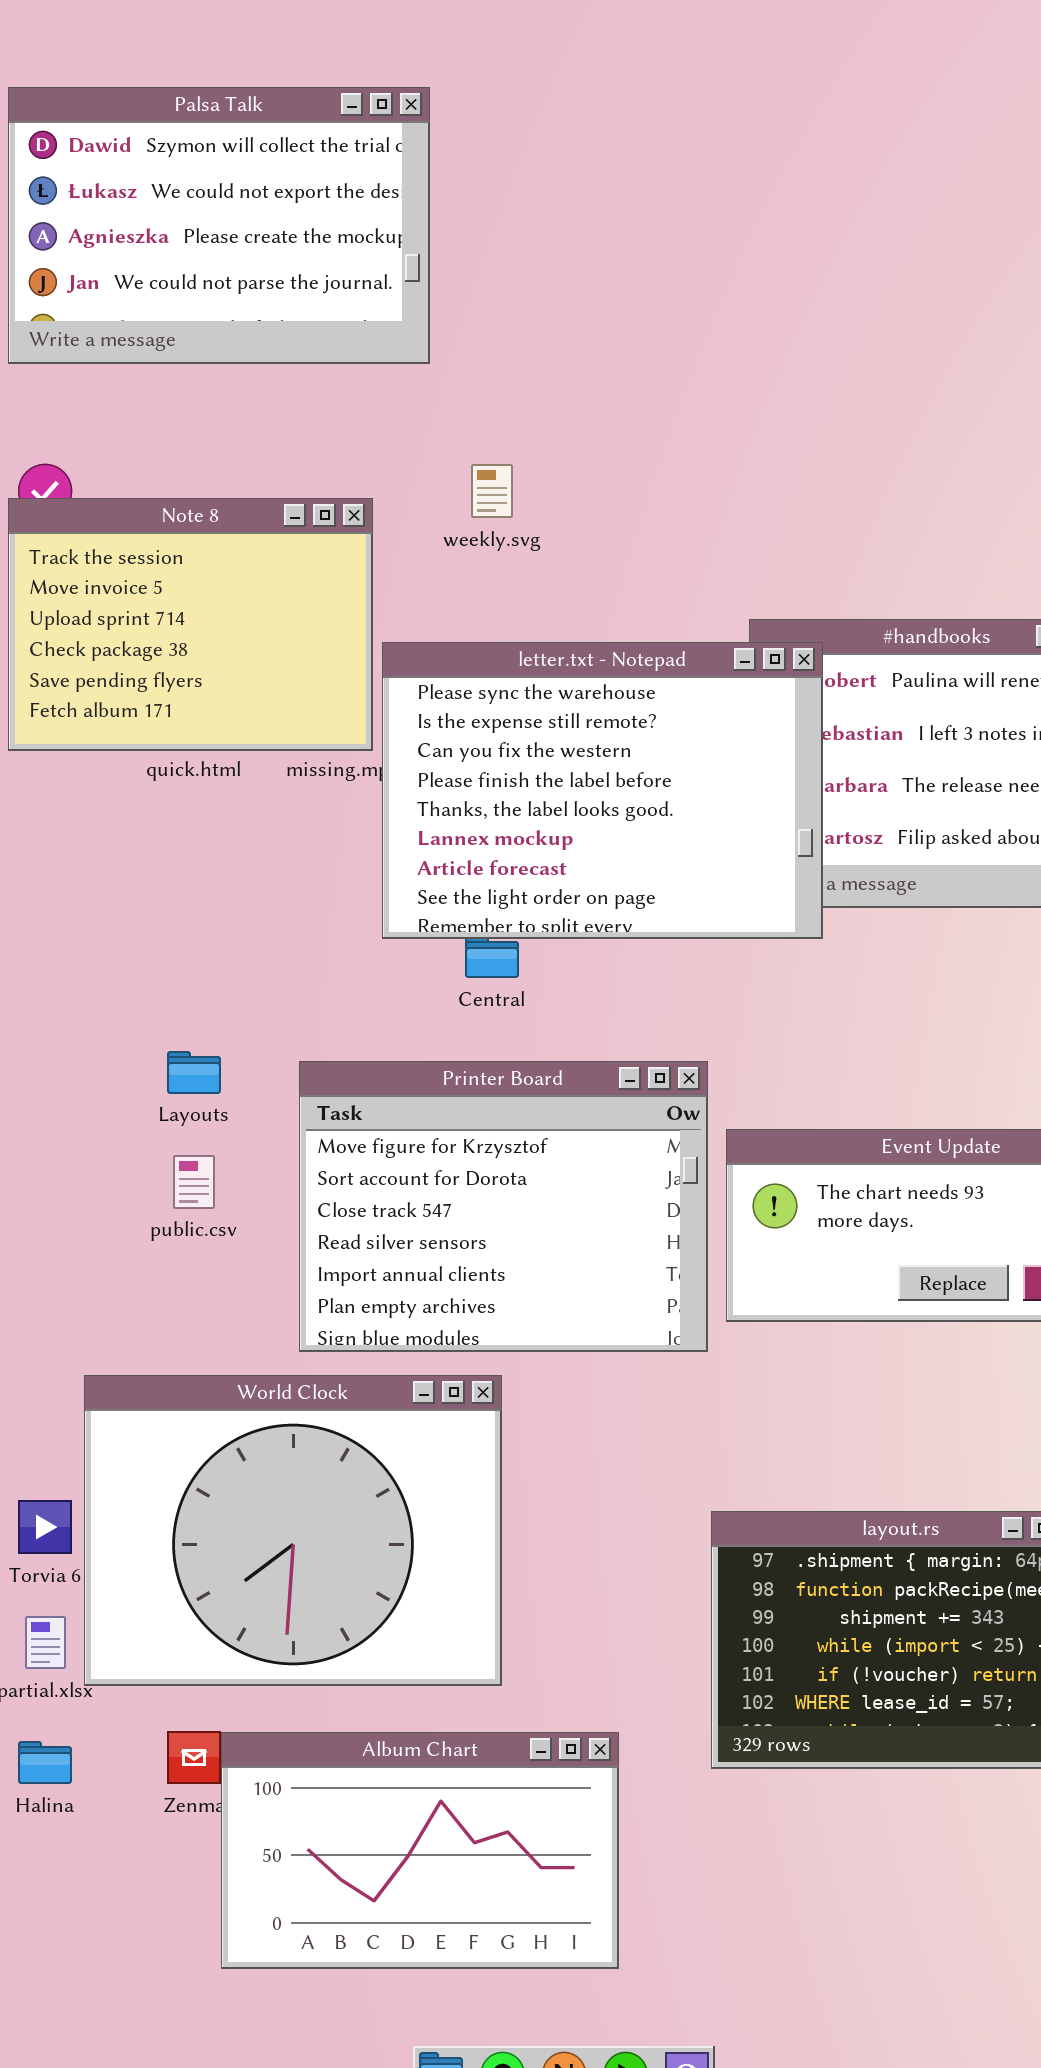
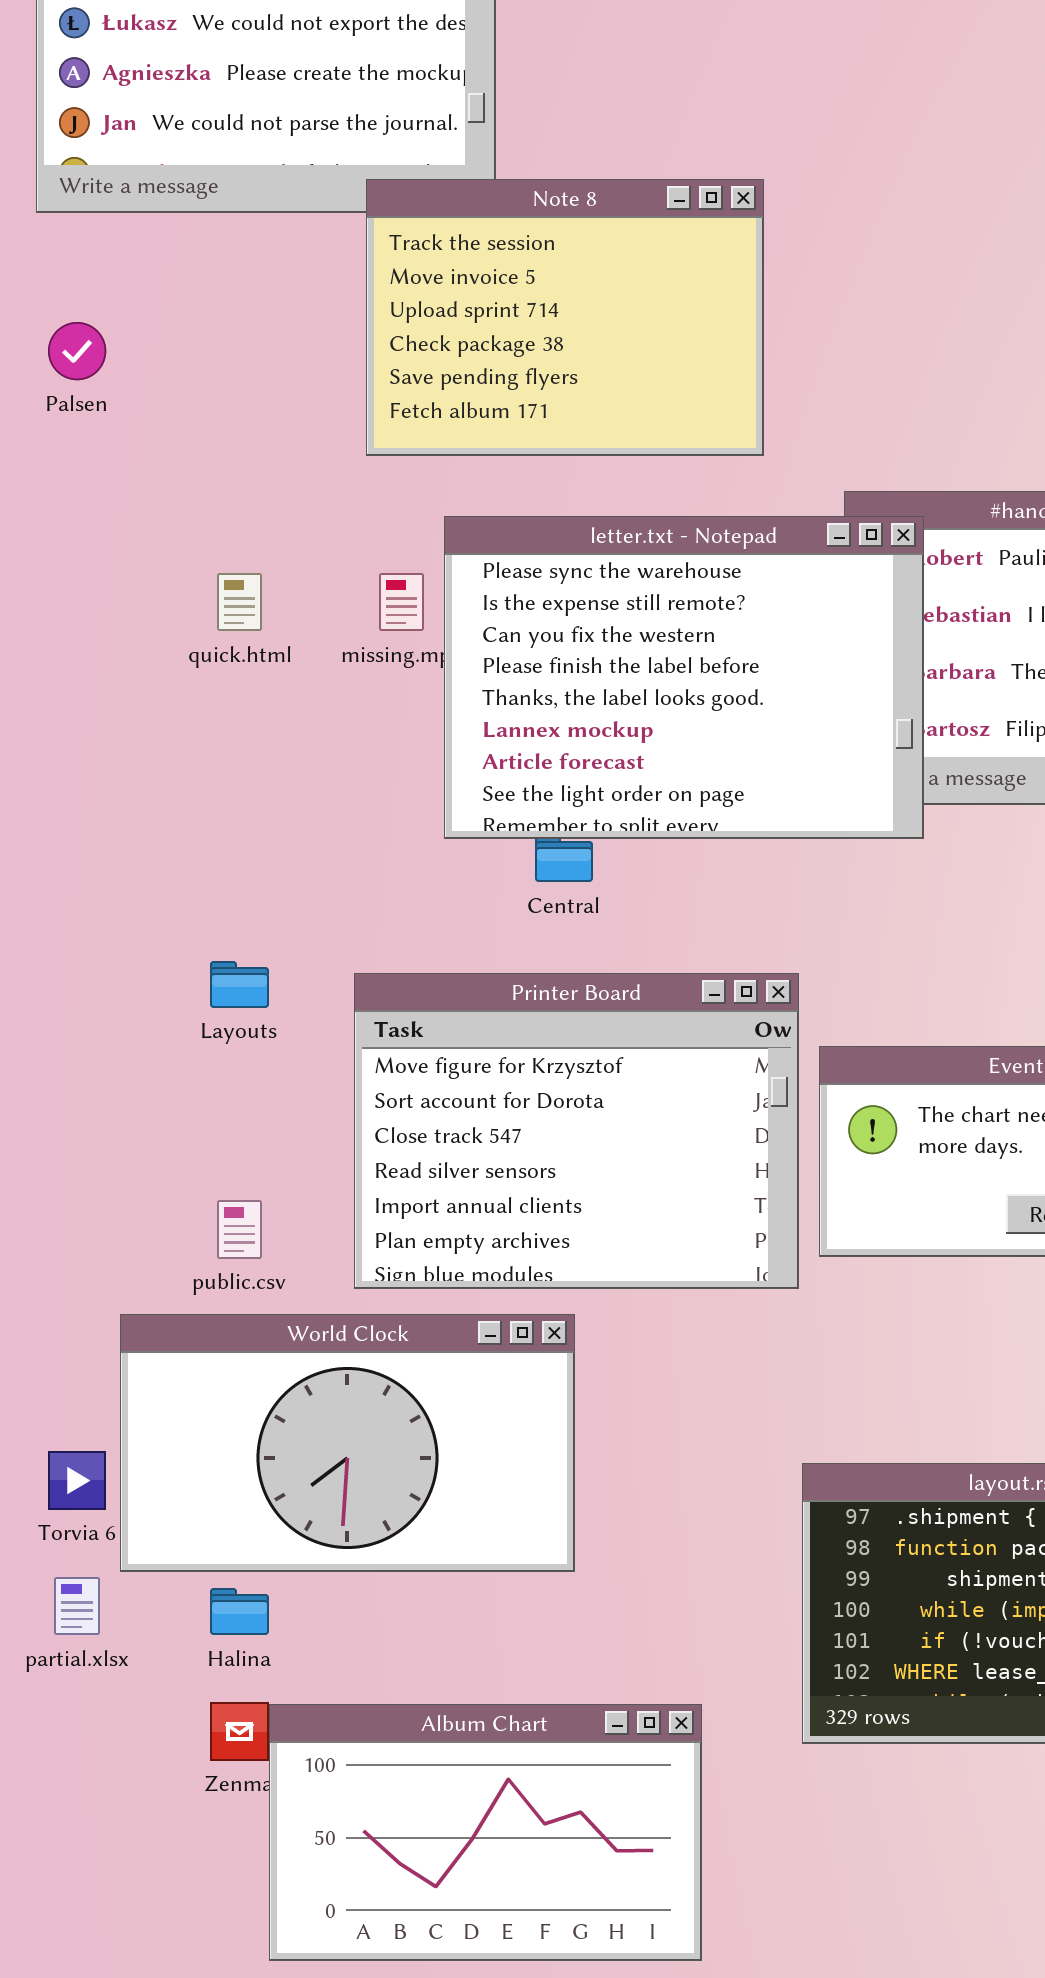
Note 8: [8,498,373,751] -> [366,179,764,456], moved
public.csv: [173,1155,215,1209] -> [217,1200,262,1259], moved
World Clock: [84,1375,502,1686] -> [120,1314,575,1572], resized
Halina: [18,1741,72,1784] -> [210,1588,269,1635], moved

